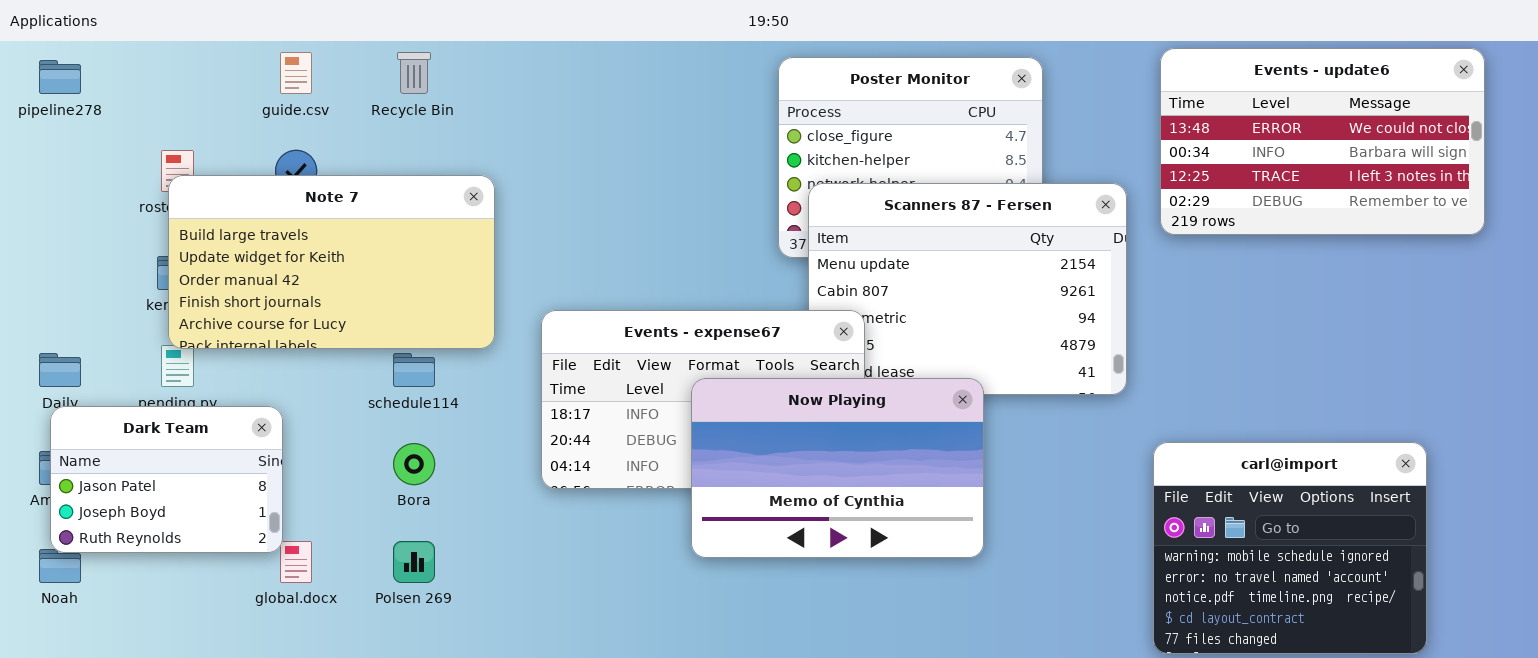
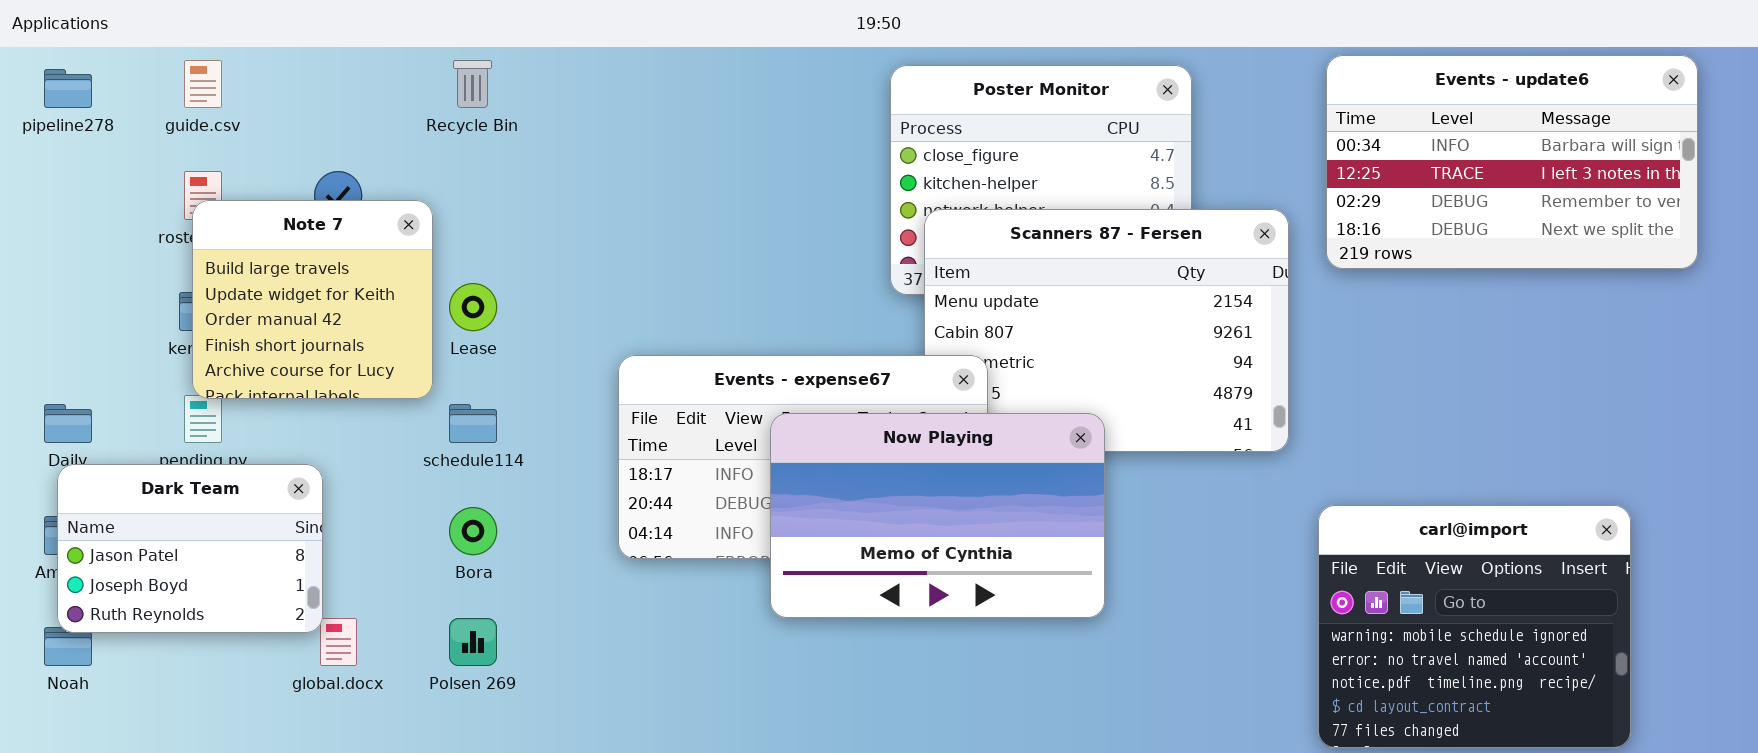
Events - update6: [1160,48,1485,235] -> [1326,55,1698,269], scrolled down 1 row
guide.csv: [280,52,312,94] -> [184,60,222,108], moved
Note 7: [168,175,495,349] -> [192,200,433,399], resized
Now Playing: [691,378,984,558] -> [770,413,1105,618], moved

